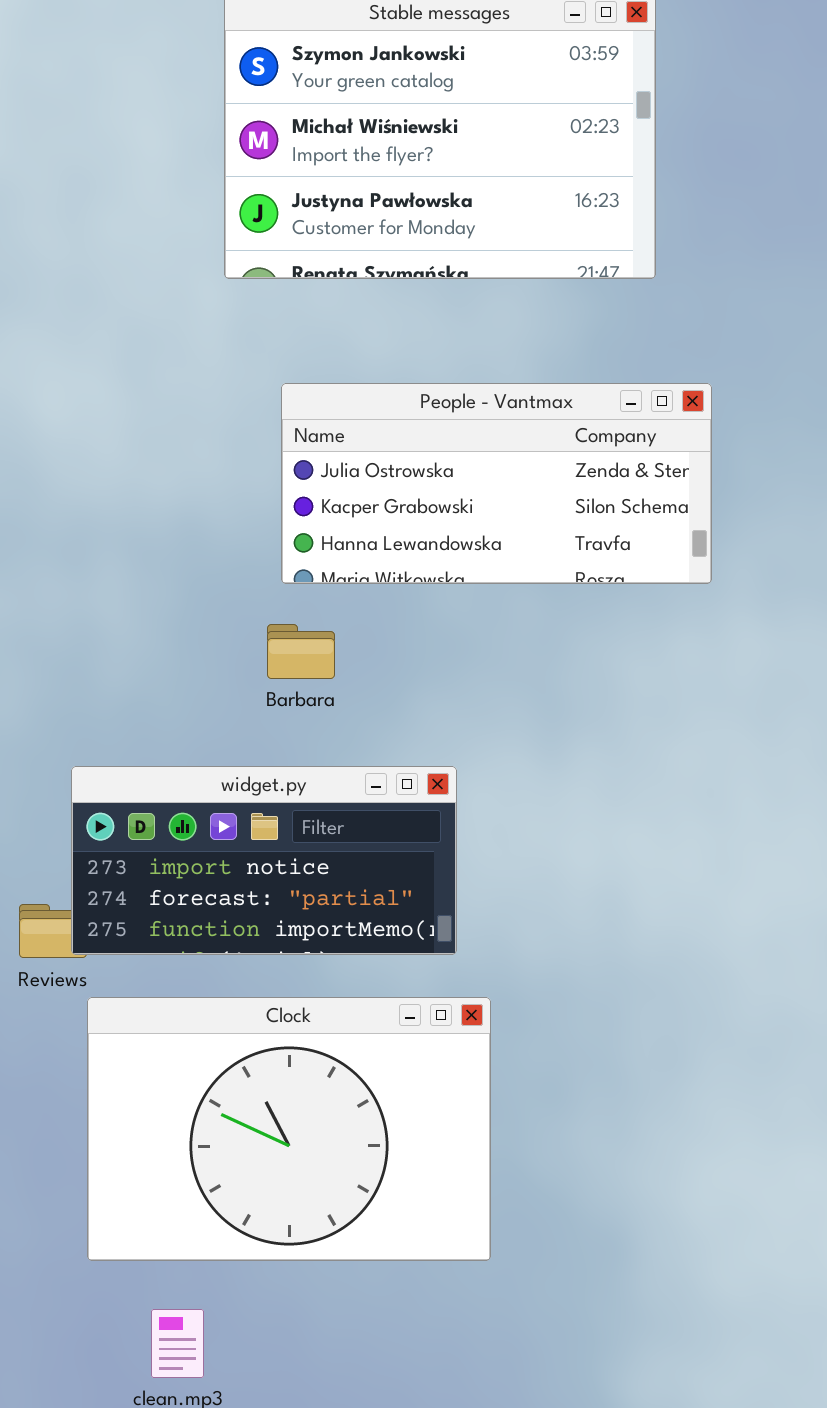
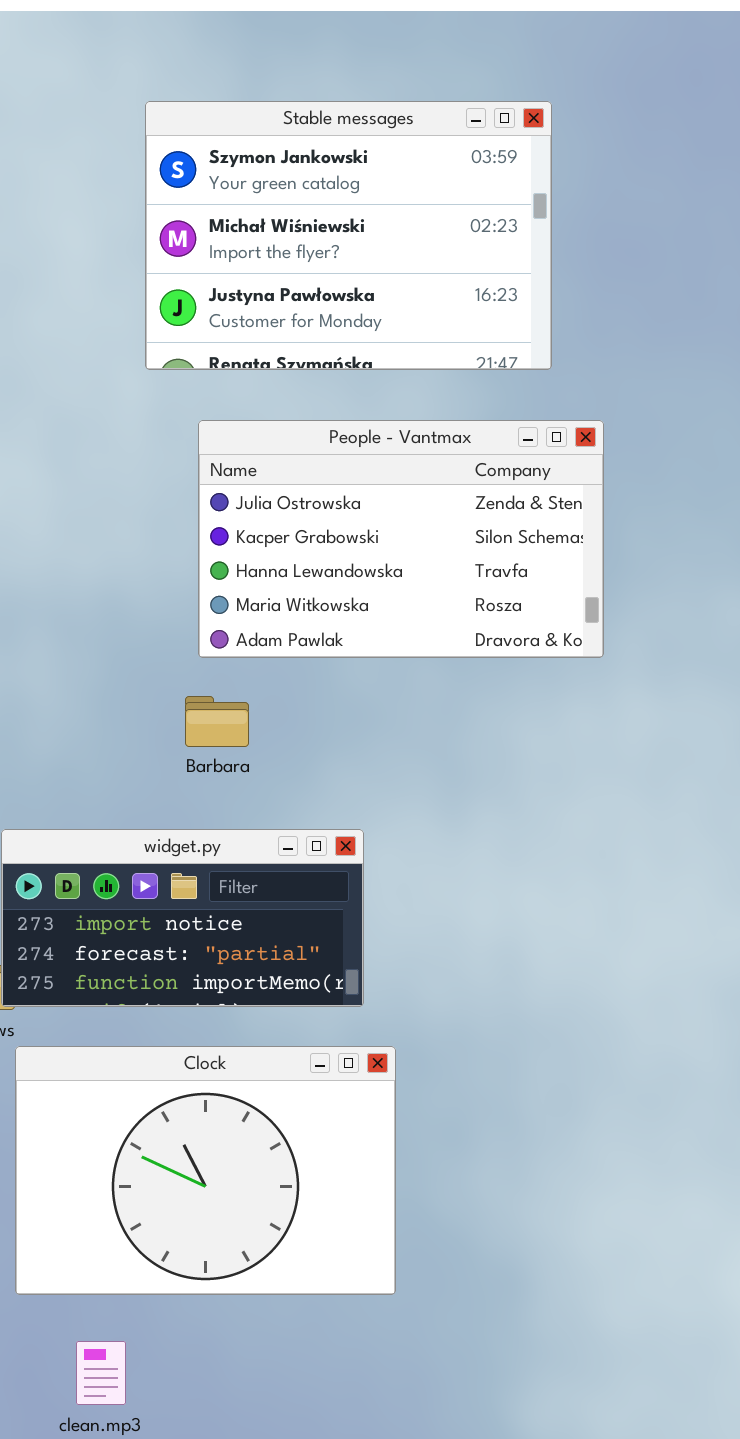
People - Vantmax: [281,383,712,584] -> [198,420,604,658], resized

